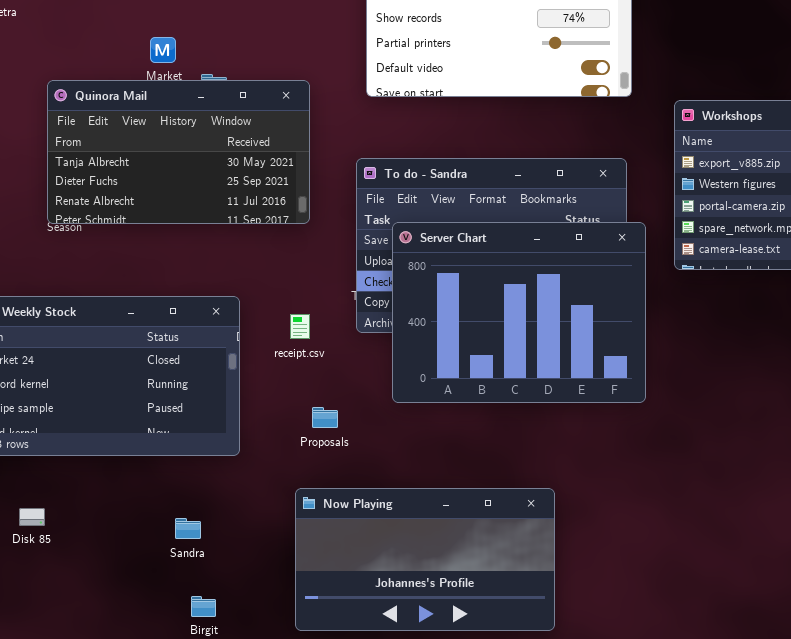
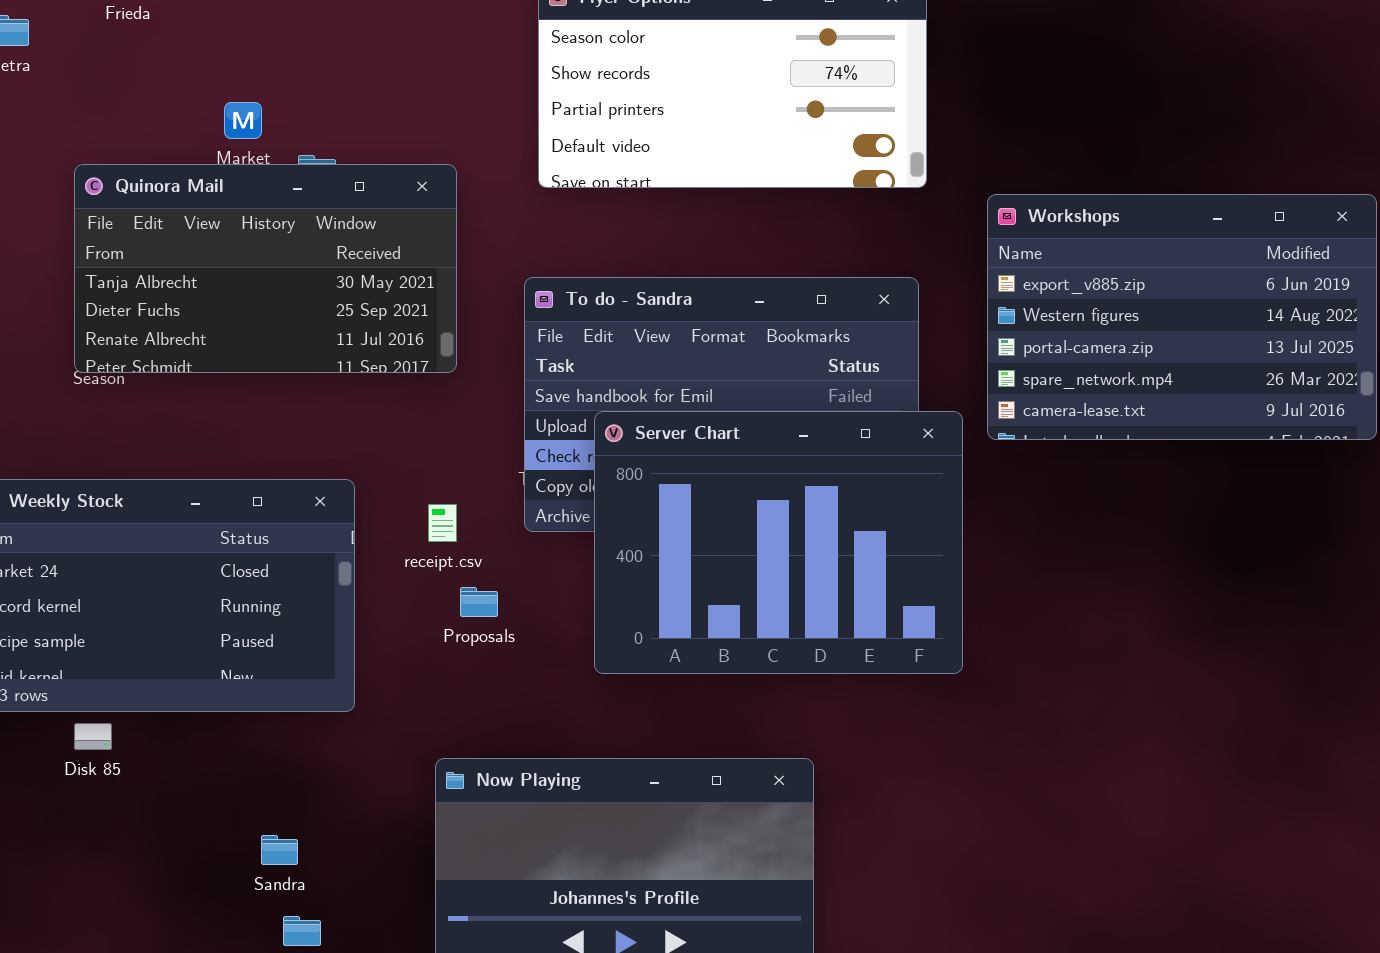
Server Chart: [392,222,646,403] -> [594,411,963,674], moved
Proposals: [312,407,338,428] -> [460,587,498,617], moved
Disk 85: [19,508,45,526] -> [74,723,112,750], moved
Sandra: [175,518,201,539] -> [261,835,298,865], moved

